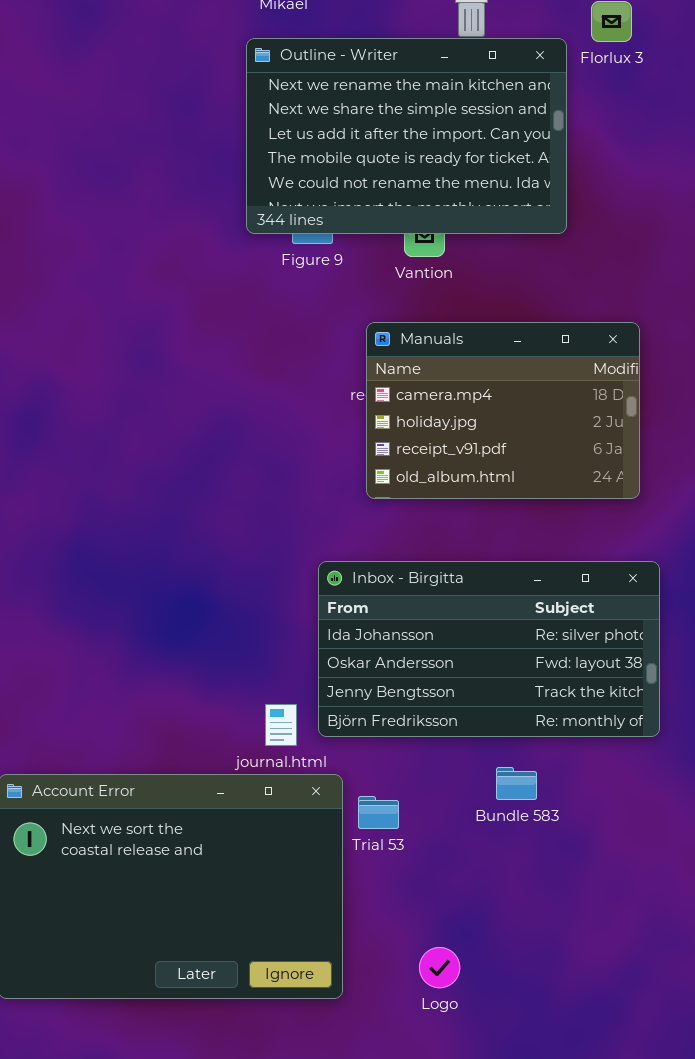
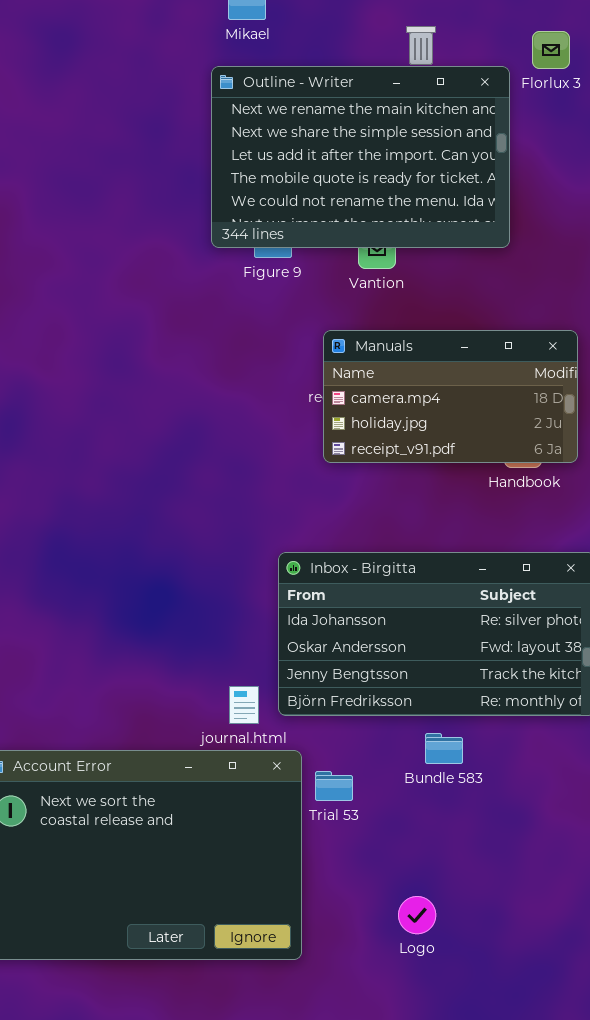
Manuals: [366,322,640,499] -> [323,330,578,463], resized
Bundle 583: [496,767,537,800] -> [425,733,463,764], moved
Logo: [419,947,460,988] -> [398,896,436,934], moved

